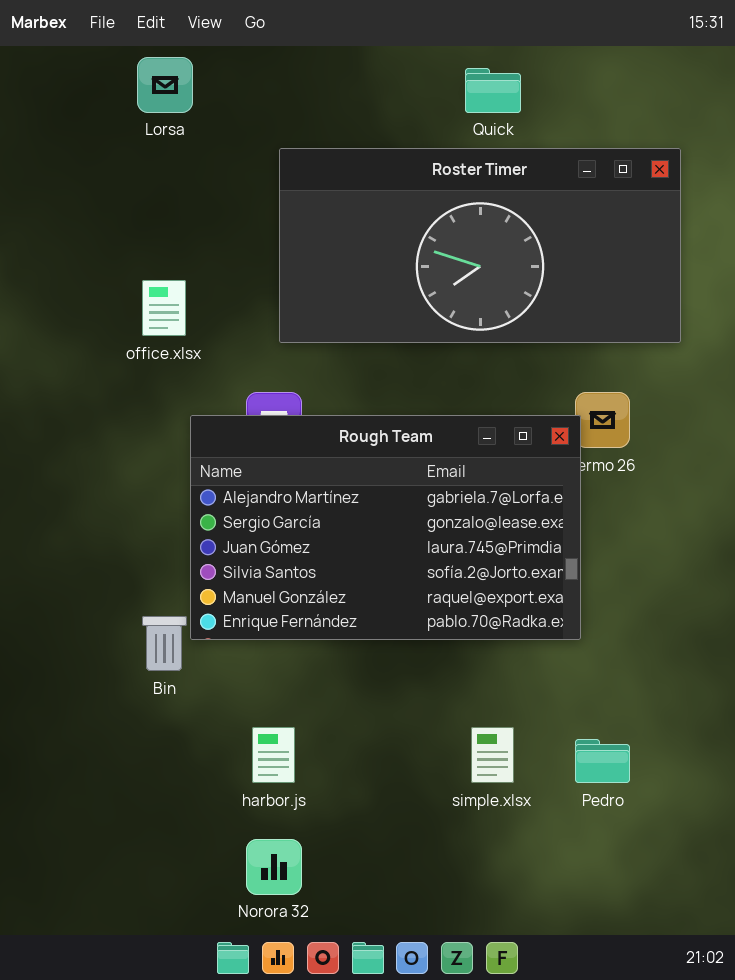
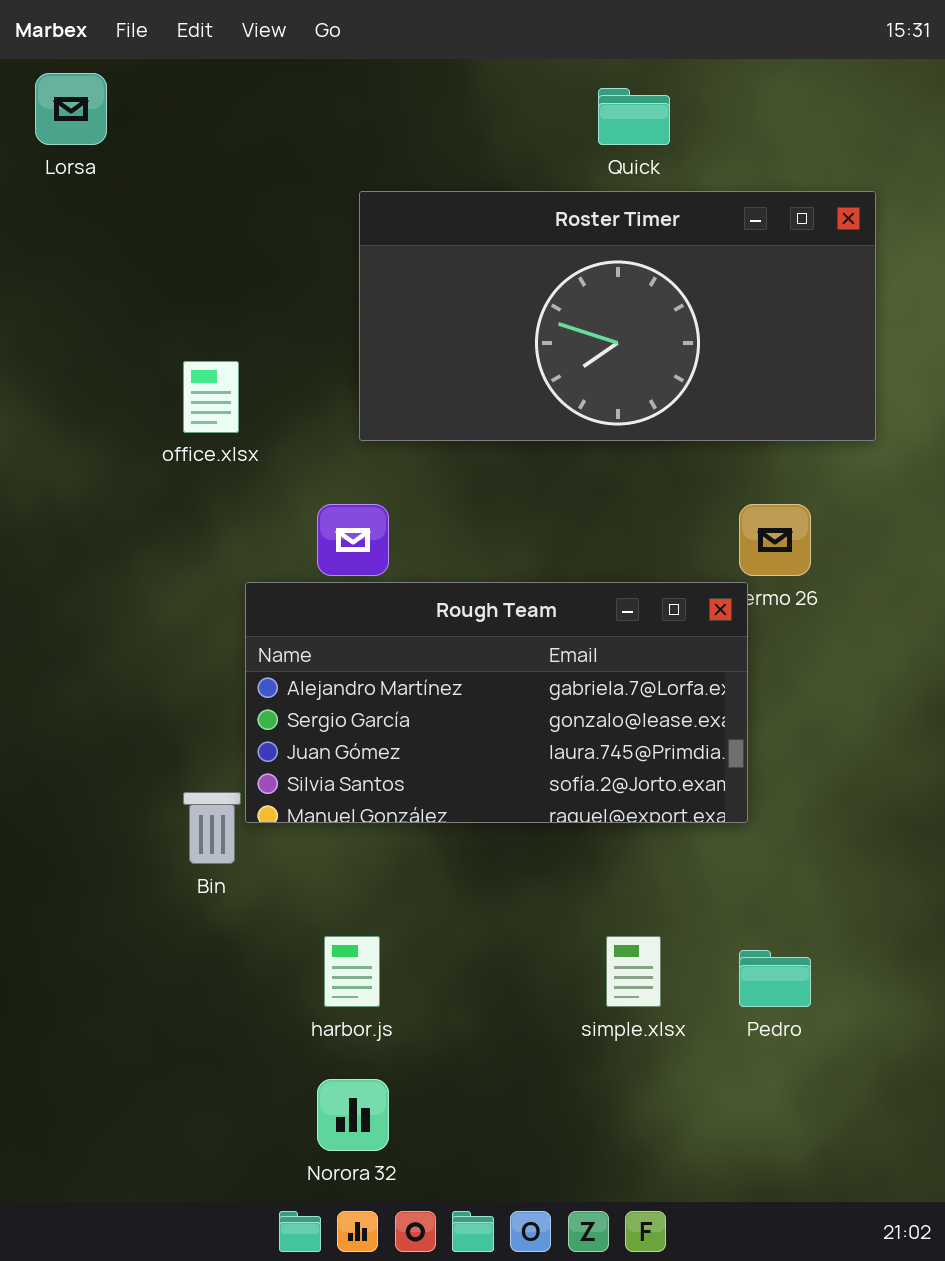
Lorsa: [137,57,193,113] -> [35,73,107,145], moved
Rough Team: [190,415,581,640] -> [245,582,748,823], resized

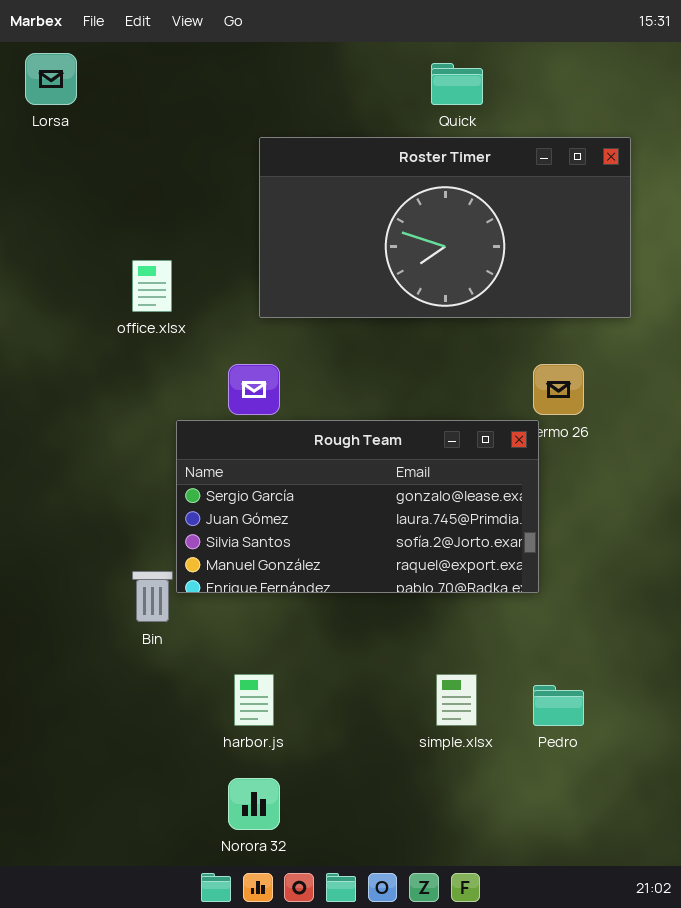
Rough Team: [245,582,748,823] -> [176,420,539,593], scrolled down 1 row

